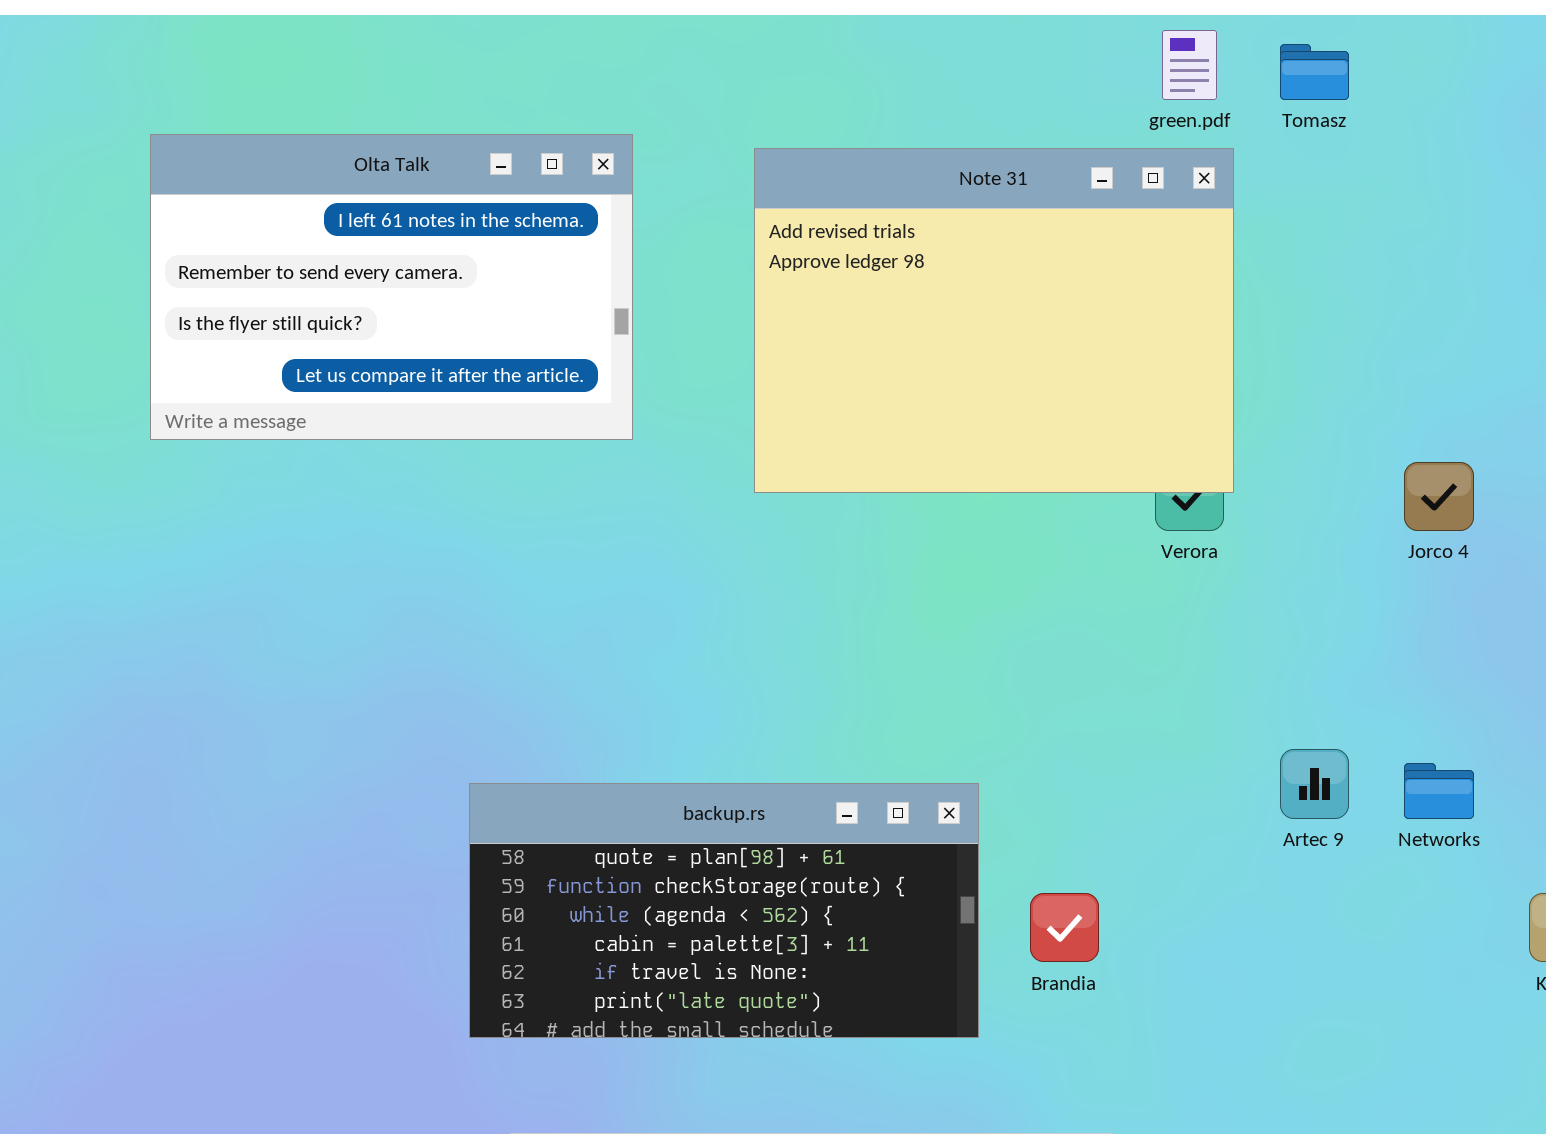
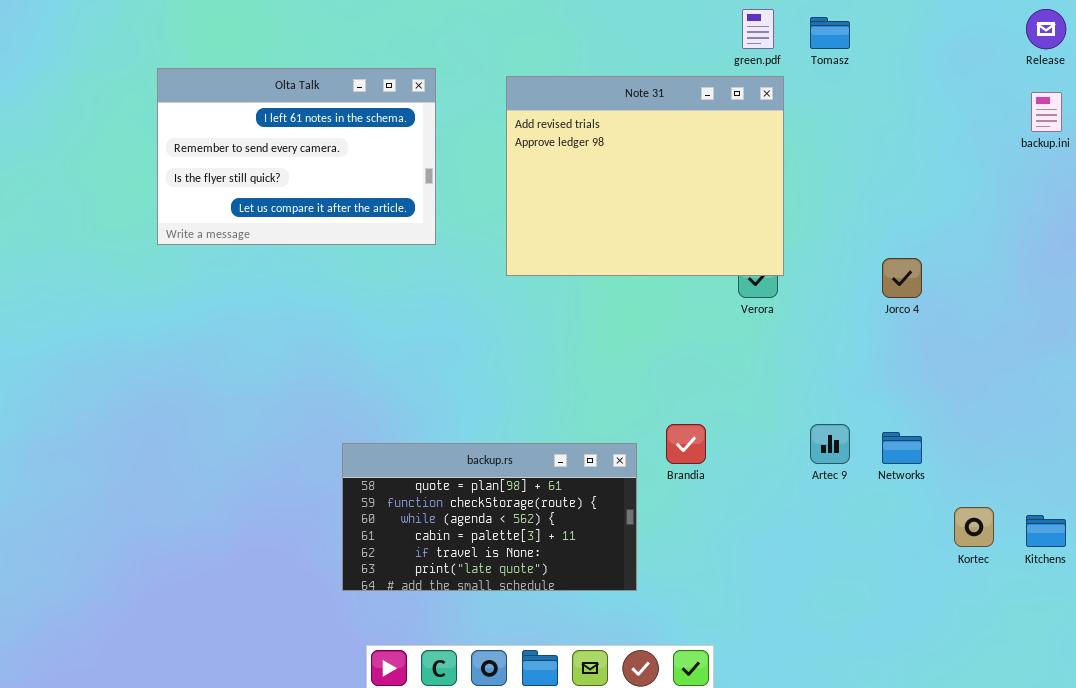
Brandia: [1030,893,1099,962] -> [666,424,706,464], moved

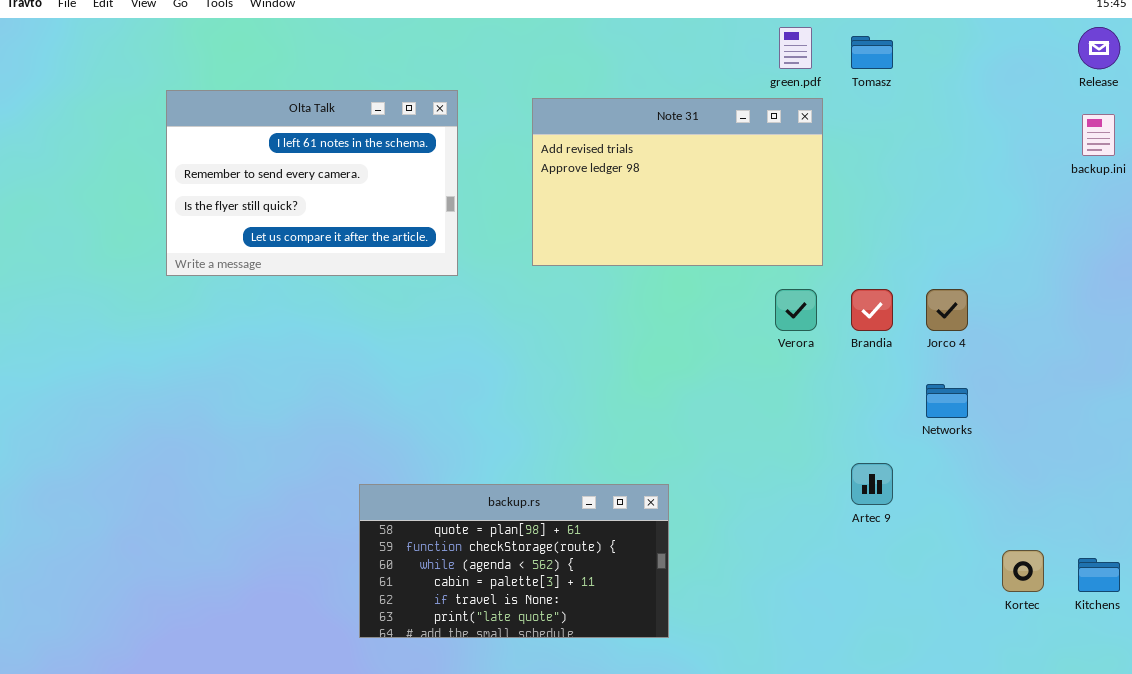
Note 31: [506,76,784,276] -> [532,98,823,266], resized
Brandia: [666,424,706,464] -> [851,289,893,331], moved
Networks: [882,432,922,464] -> [926,384,968,418], moved

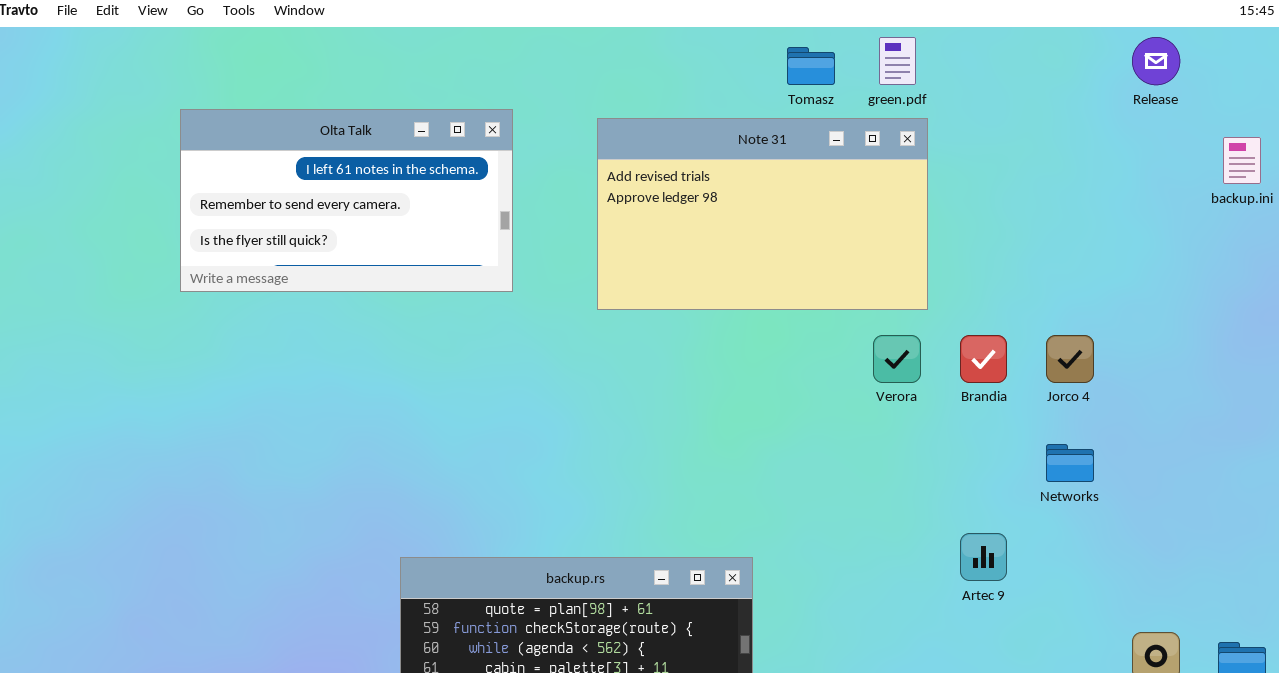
Release: [1078,27,1120,69] -> [1132,37,1180,85], moved
Tomasz: [851,36,893,69] -> [787,47,835,85], moved
Olta Talk: [166,90,458,276] -> [180,109,513,292], resized

